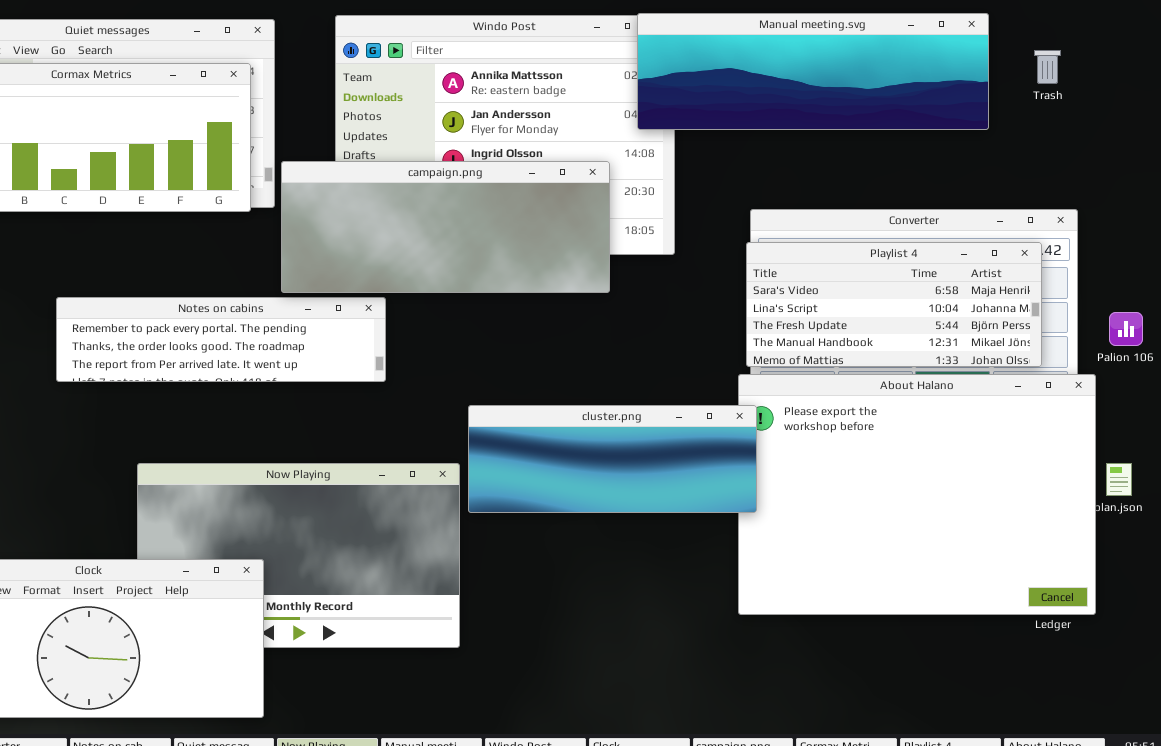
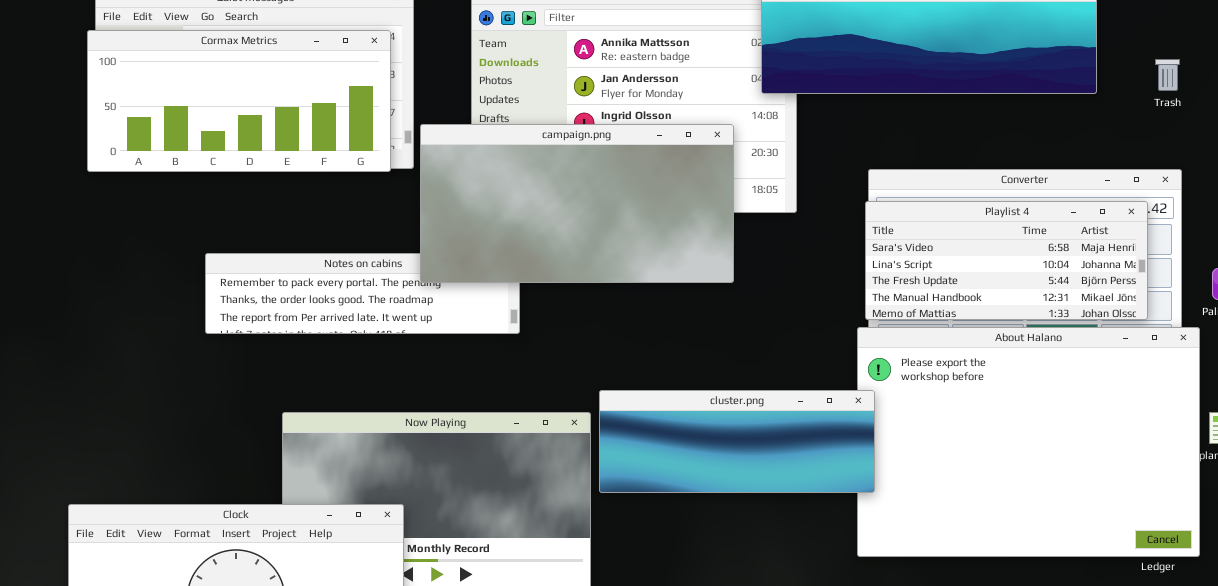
Trash: [1034,50,1061,84] -> [1155,59,1180,91], moved
campaign.png: [281,161,610,293] -> [420,124,734,283], resized
cluster.png: [468,405,757,513] -> [599,390,875,493], moved

